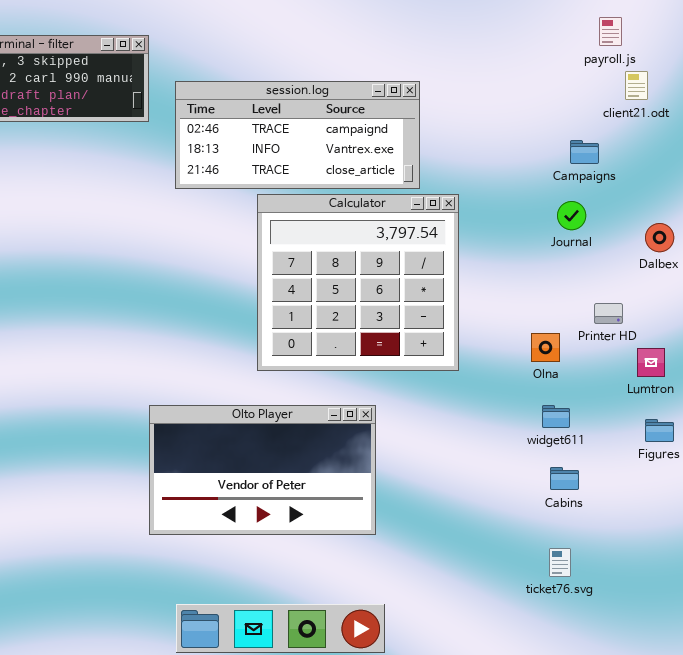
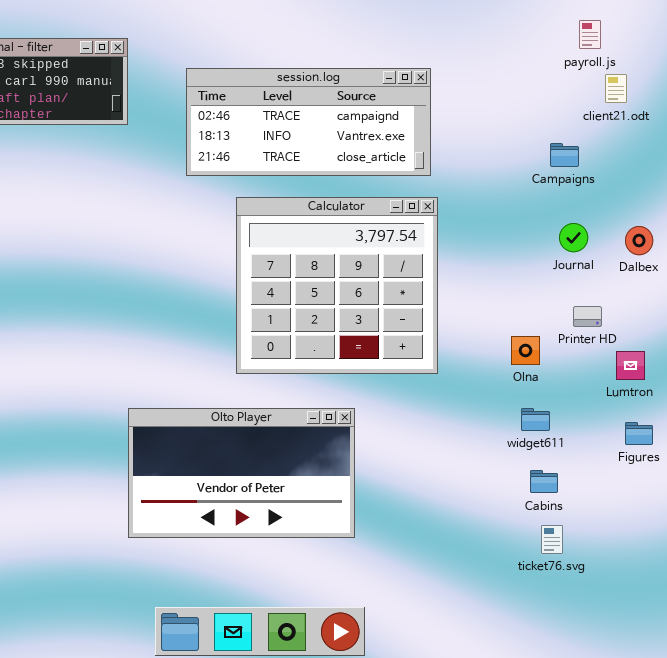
session.log: [175,81,420,189] -> [186,68,431,176], moved
Journal: [557,201,586,230] -> [559,223,588,252], moved
ticket76.svg: [549,548,571,577] -> [541,525,563,554], moved

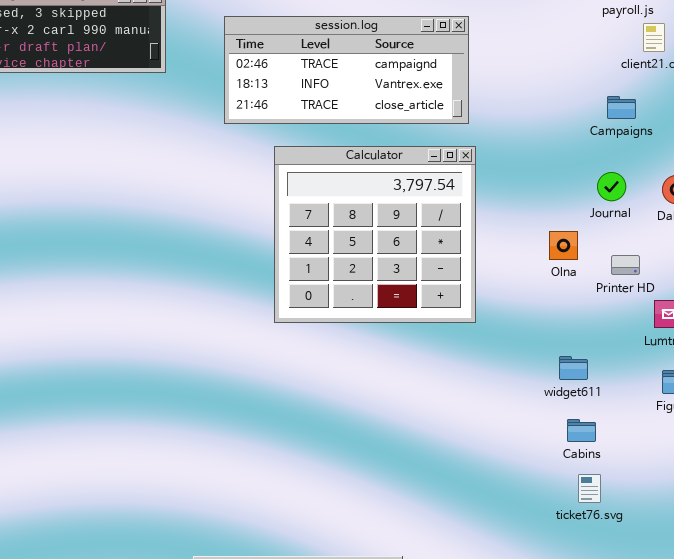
Campaigns: [550,143,579,167] -> [607,96,636,119], moved
Olna: [511,336,540,365] -> [549,231,578,260], moved
Olto Player: [128,408,355,538] -> none, closed

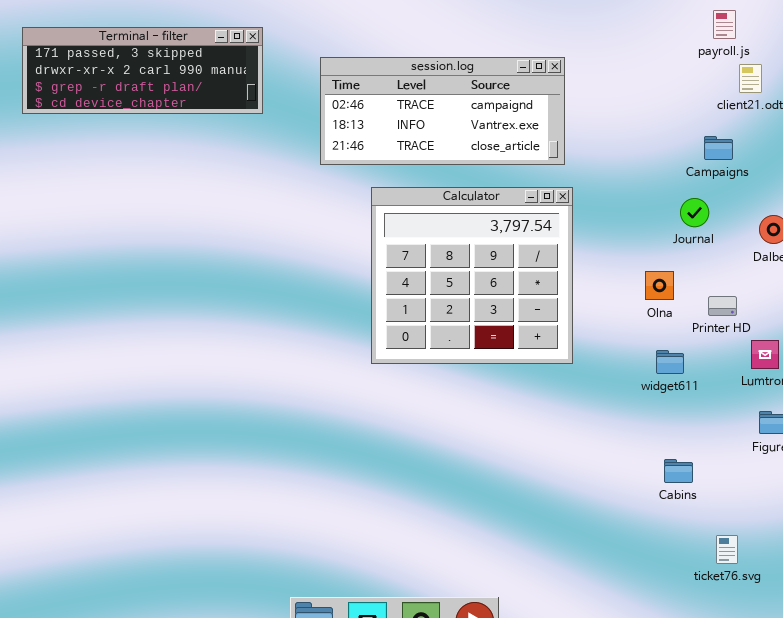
Journal: [597,172,626,201] -> [680,198,709,227], moved
widget611: [559,356,588,380] -> [656,350,684,374], moved
ticket76.svg: [578,474,601,503] -> [716,535,738,564], moved

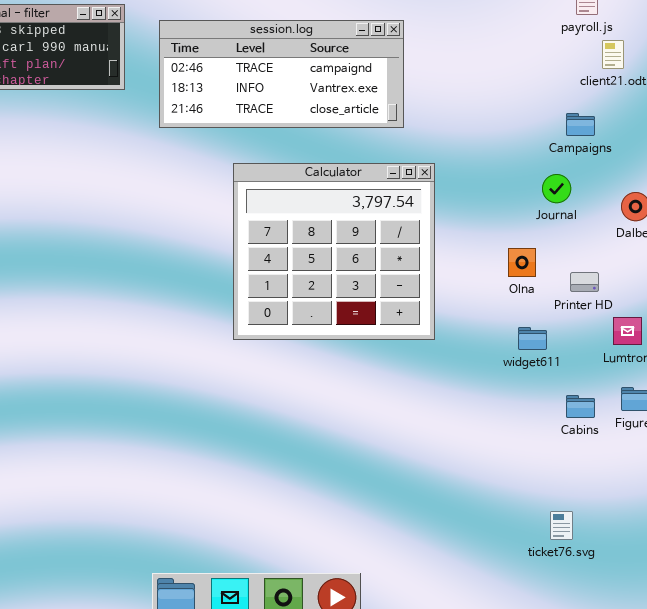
session.log: [320,57,565,165] -> [159,20,404,128], moved
Cabins: [664,459,693,483] -> [566,395,595,418], moved
ticket76.svg: [716,535,738,564] -> [550,511,573,540], moved

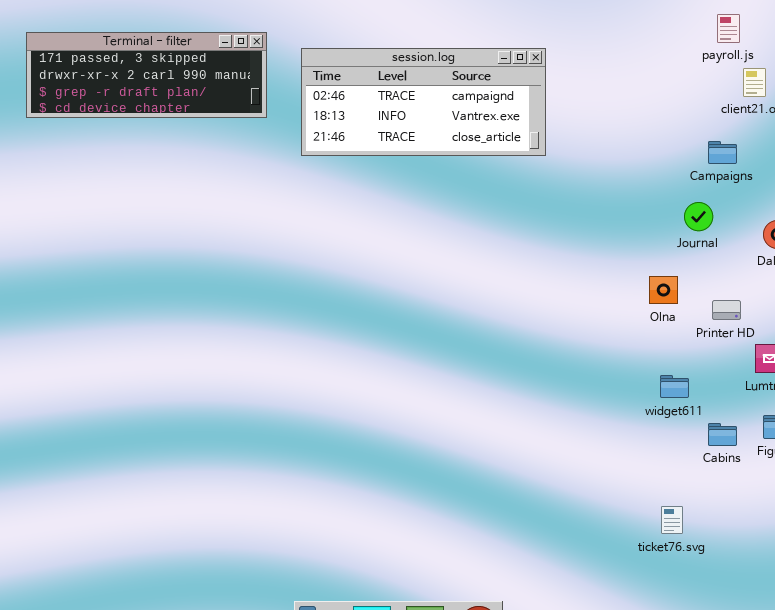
Calculator: [233,163,435,340] -> none, closed
widget611: [518,327,547,350] -> [660,375,689,398], moved
ticket76.svg: [550,511,573,540] -> [661,506,683,534], moved

